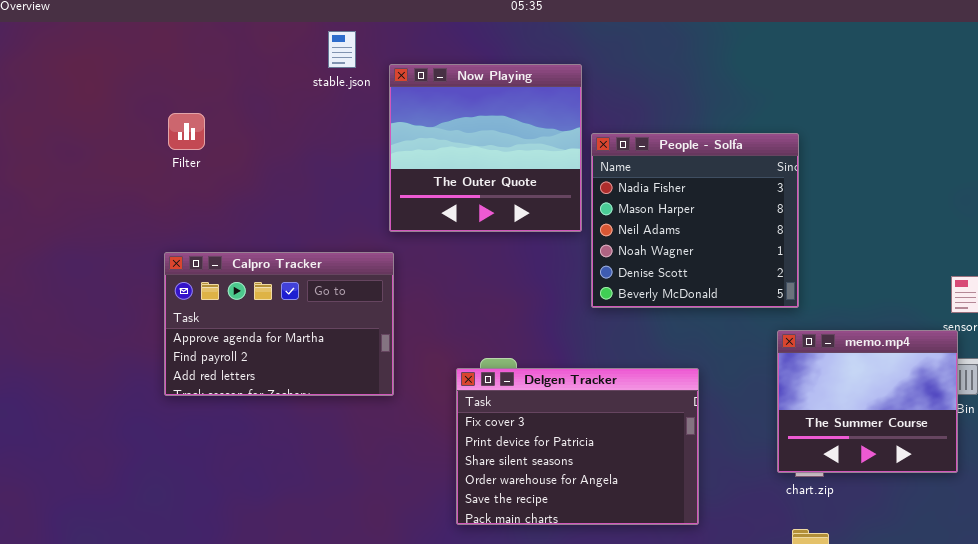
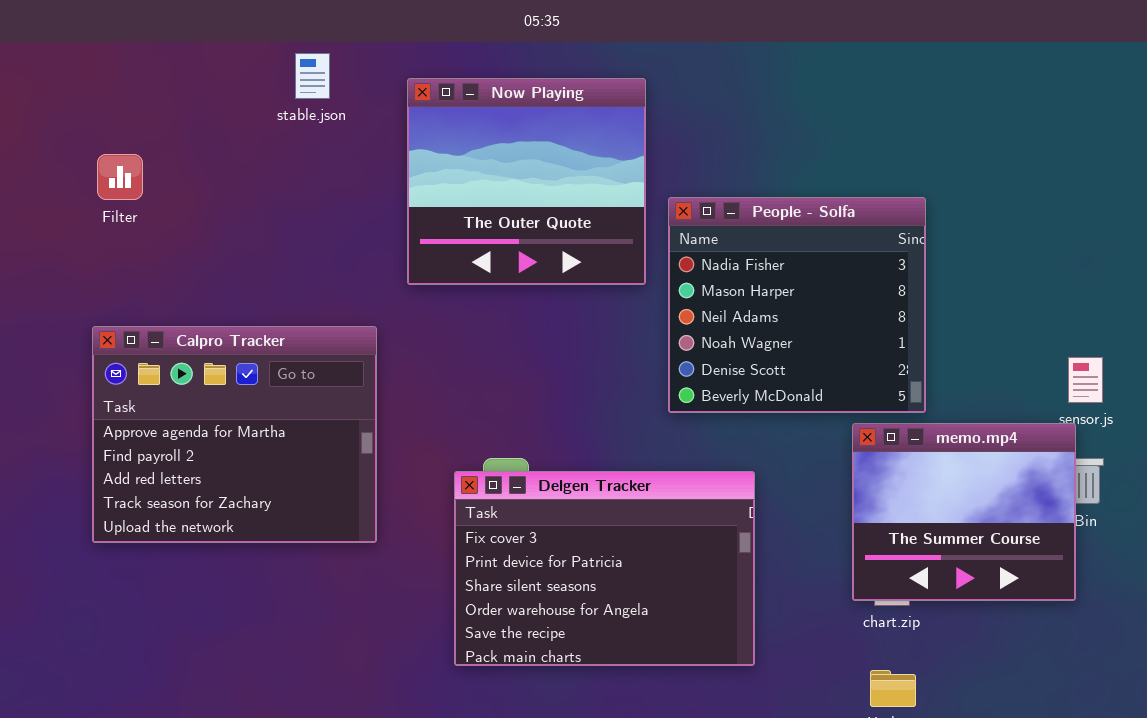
Now Playing: [389,64,582,232] -> [407,78,646,285], moved
People - Solfa: [591,133,799,308] -> [668,197,926,413], moved
Calpro Tracker: [164,252,394,396] -> [92,326,377,543], resized

